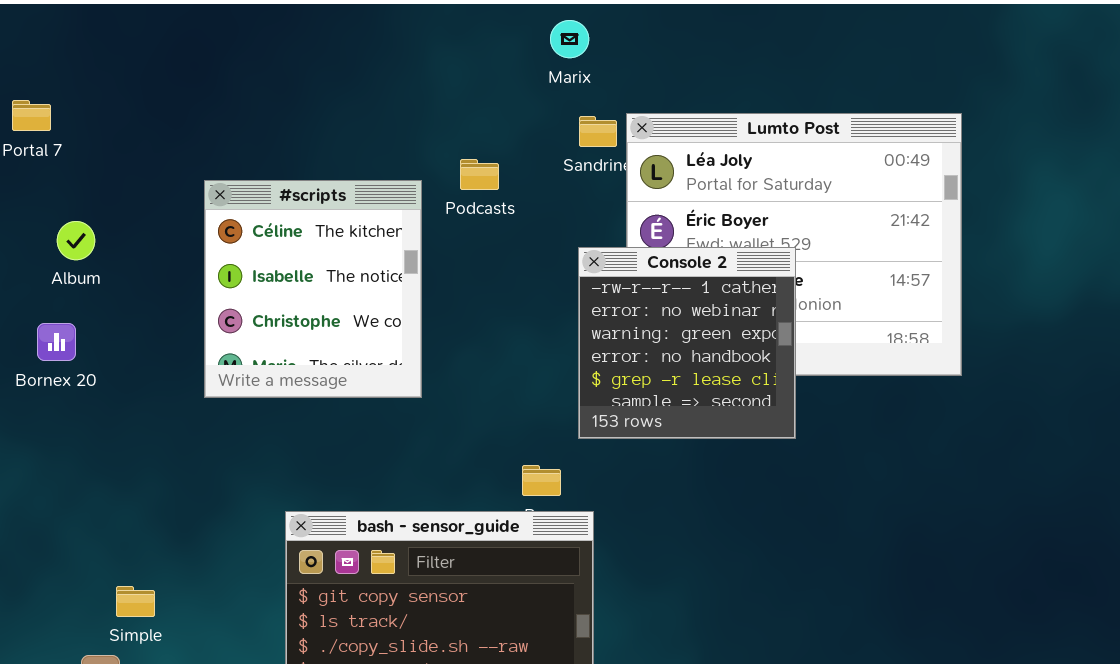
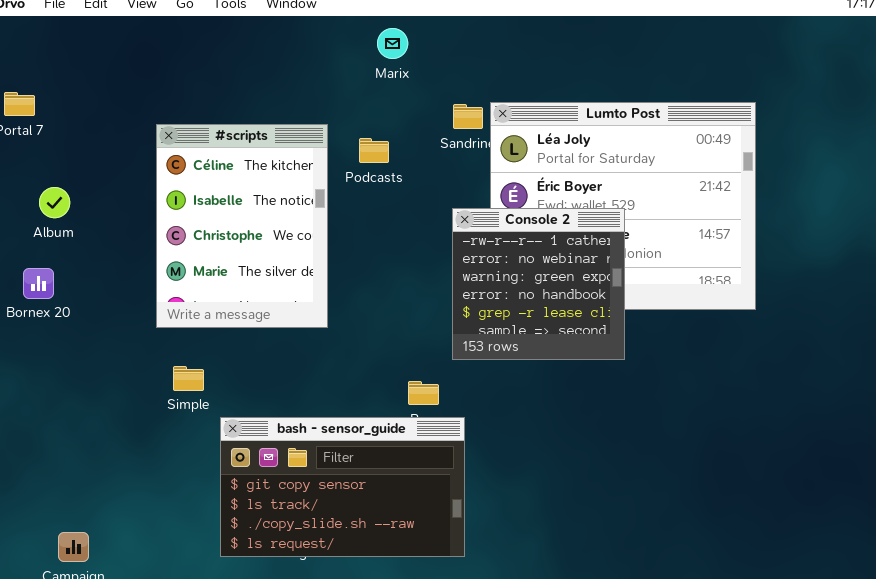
Marix: [550,20,589,58] -> [377,28,408,59], moved
#scripts: [204,180,422,398] -> [156,124,328,328], resized
Simple: [116,586,155,617] -> [173,366,204,391], moved

